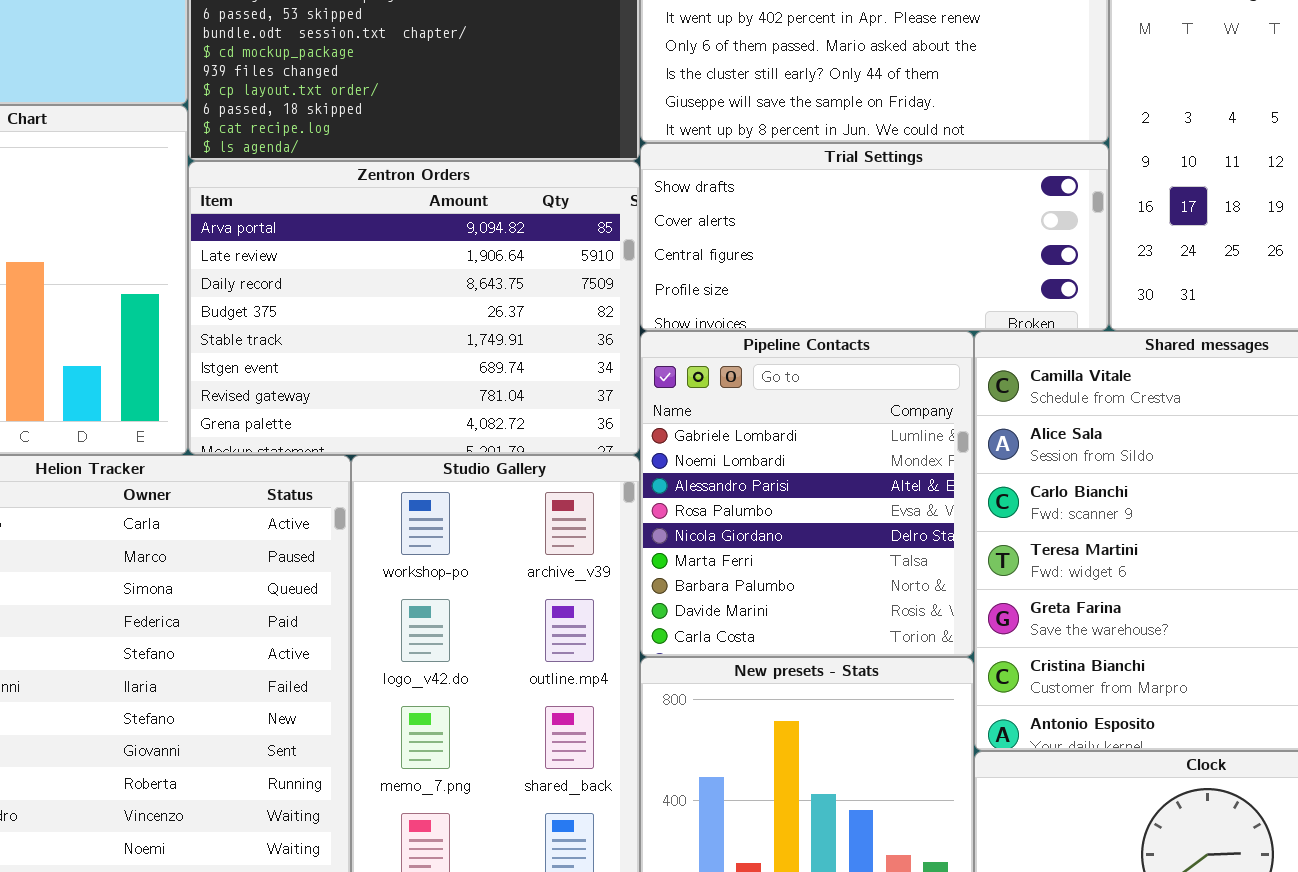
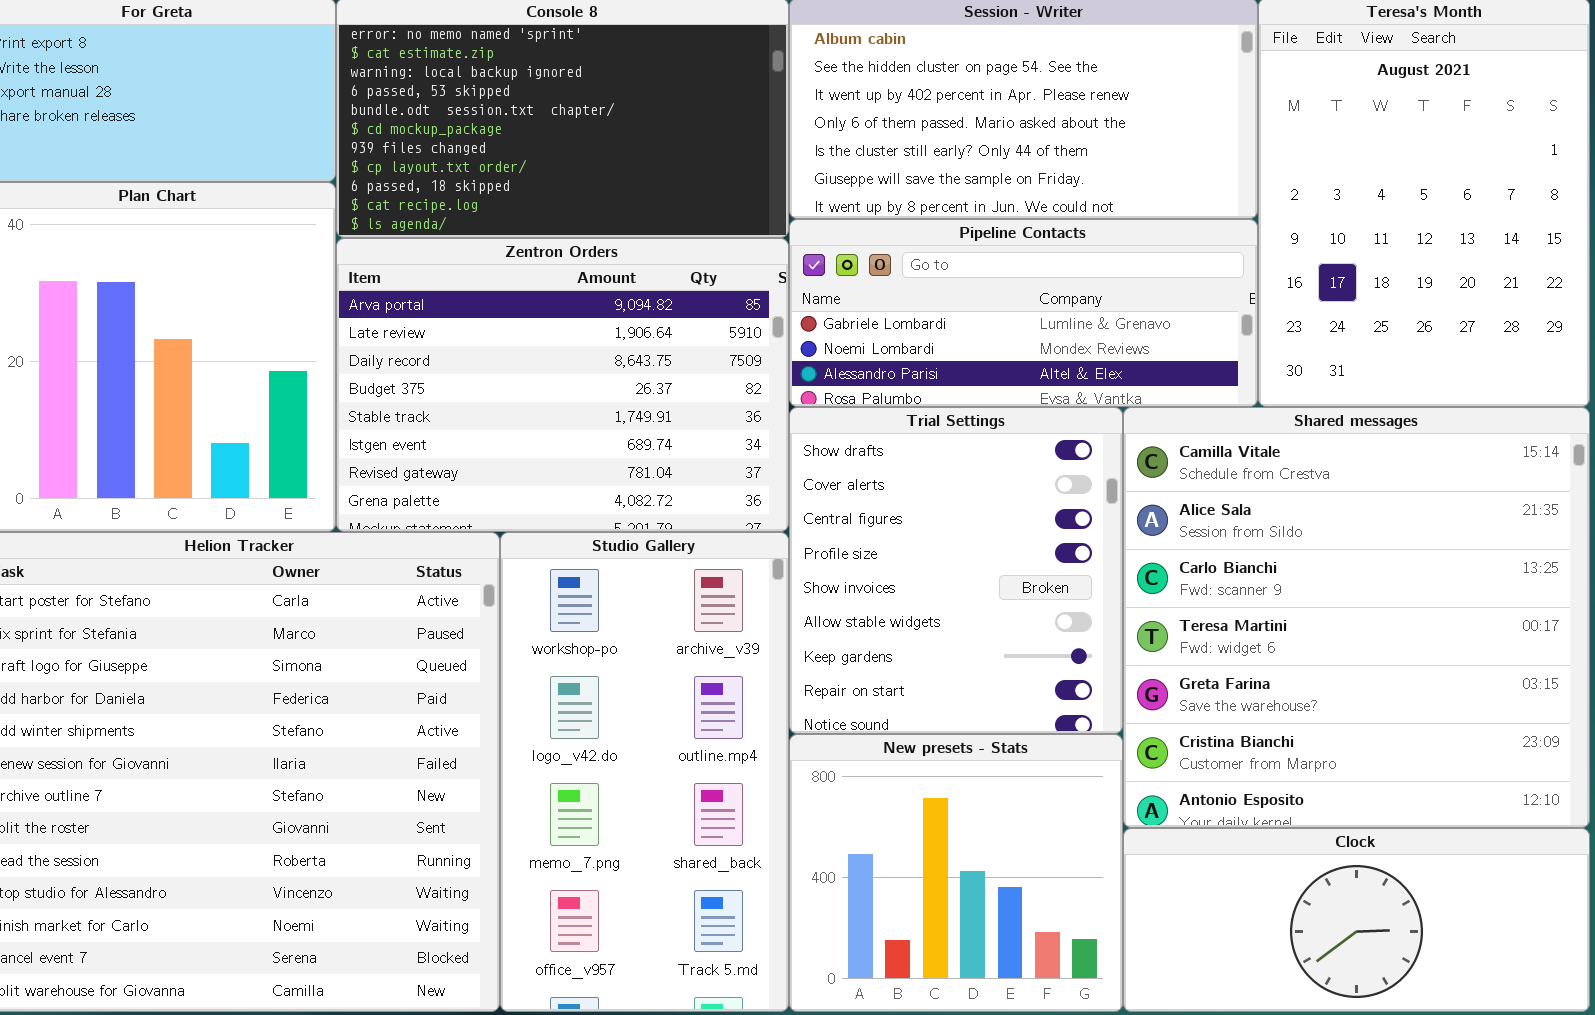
Trial Settings: [640,143,1109,331] -> [789,407,1123,734], moved, resized
Pipeline Contacts: [640,331,974,657] -> [789,219,1258,407], moved, resized

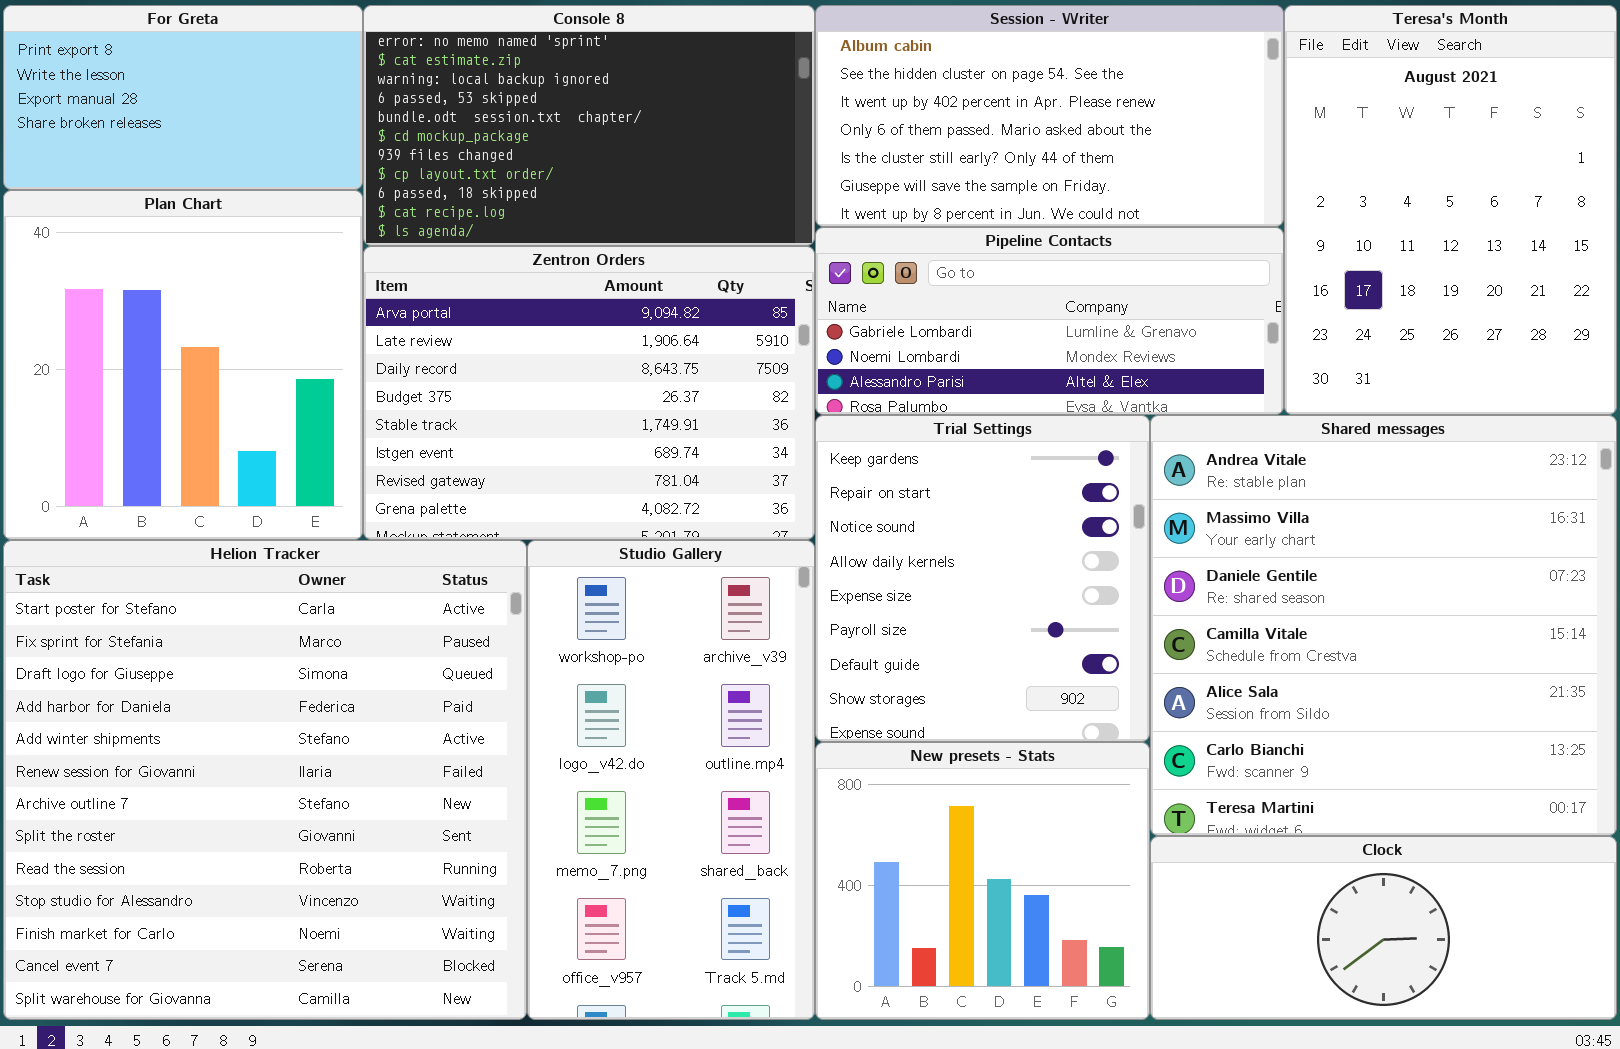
Trial Settings: [789,407,1123,734] -> [815,415,1150,742], scrolled down 6 rows
Shared messages: [1123,407,1590,828] -> [1150,415,1617,836], scrolled up 3 rows

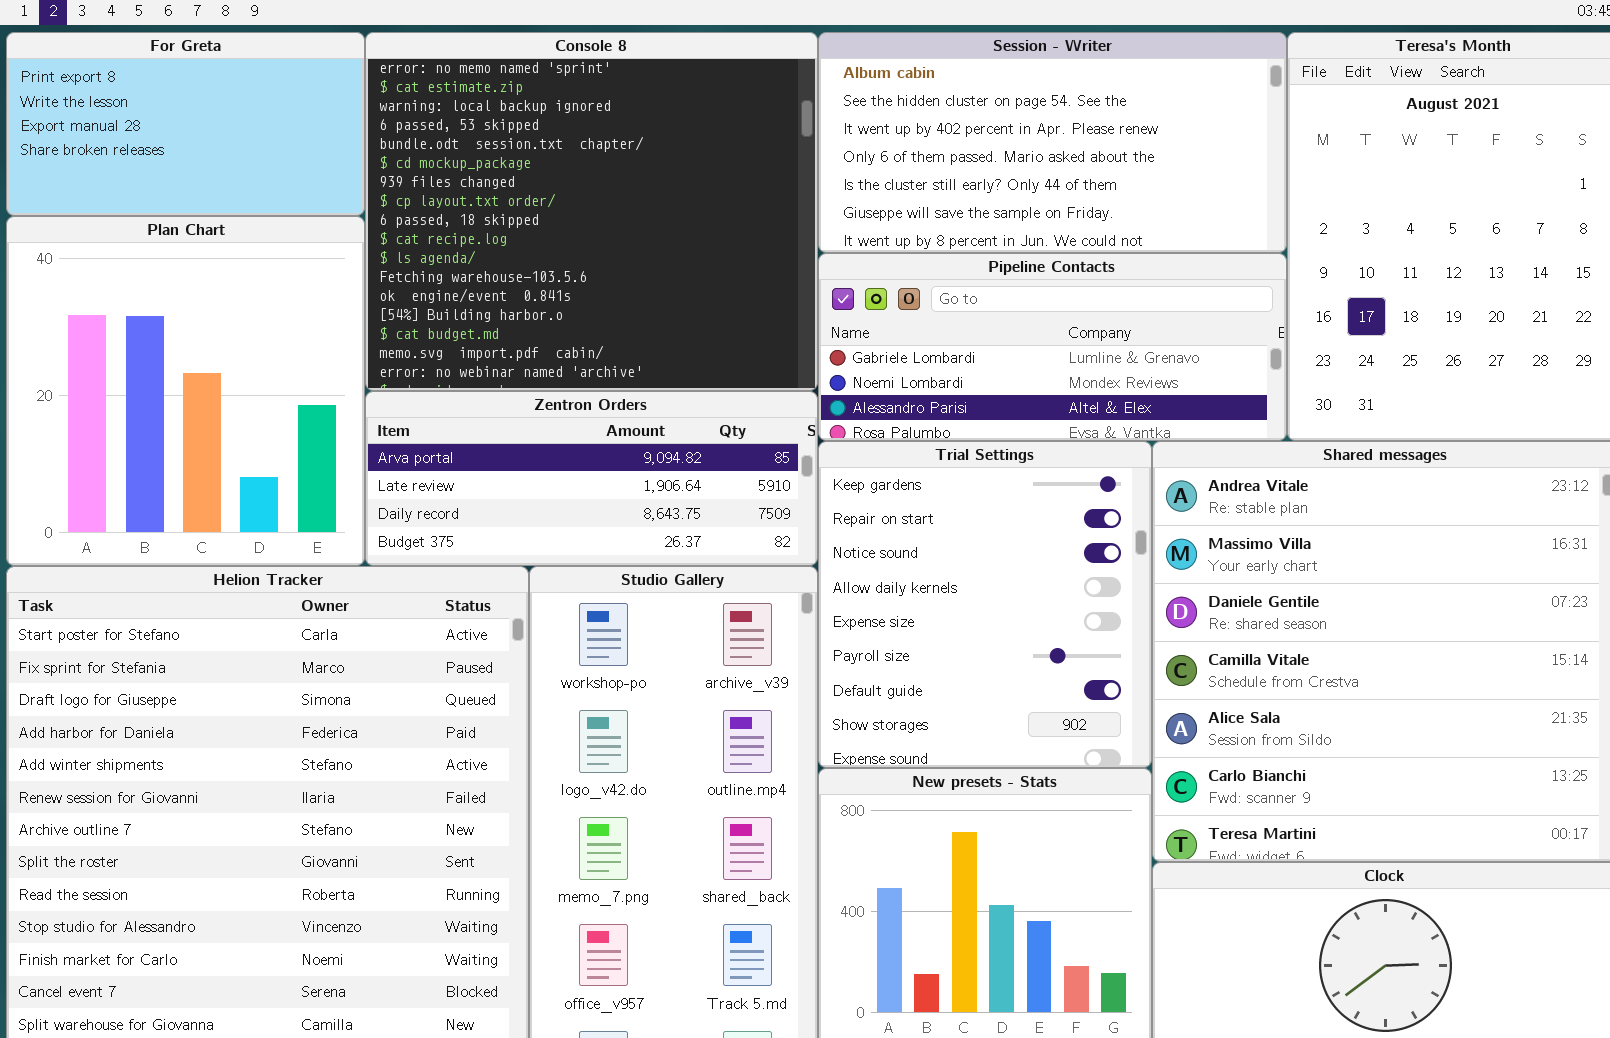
Console 8: [363,5,815,246] -> [365,32,818,391], resized
Zentron Orders: [363,246,815,540] -> [365,391,818,566], resized

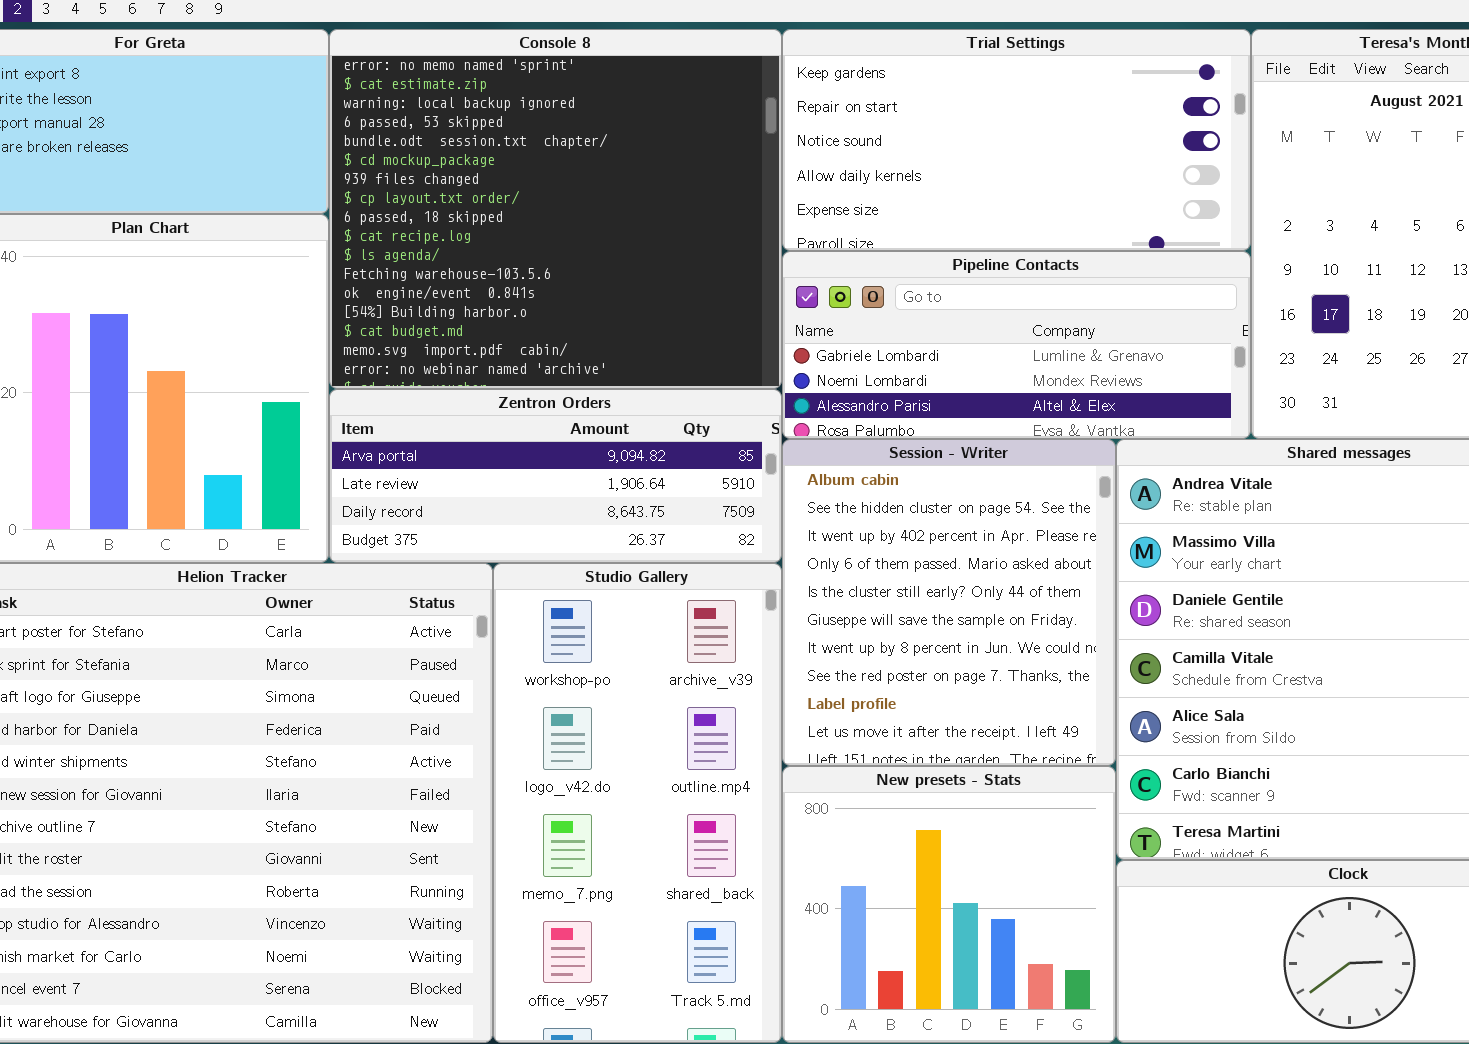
Session - Writer: [818,32,1287,253] -> [782,439,1116,766], moved, resized
Trial Settings: [818,441,1152,768] -> [782,29,1251,251], moved, resized

